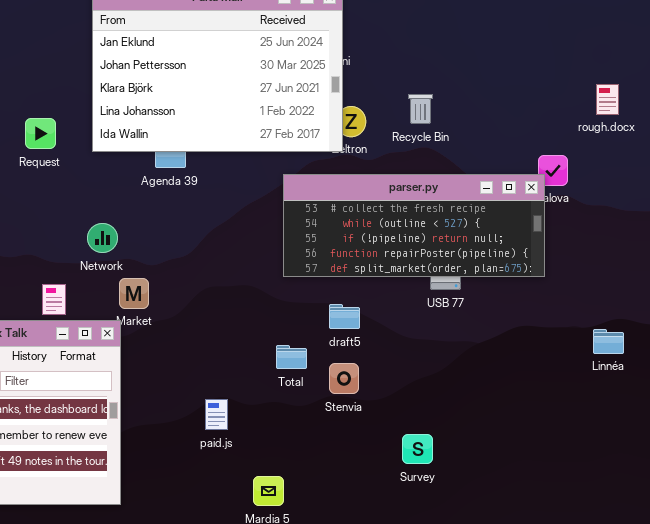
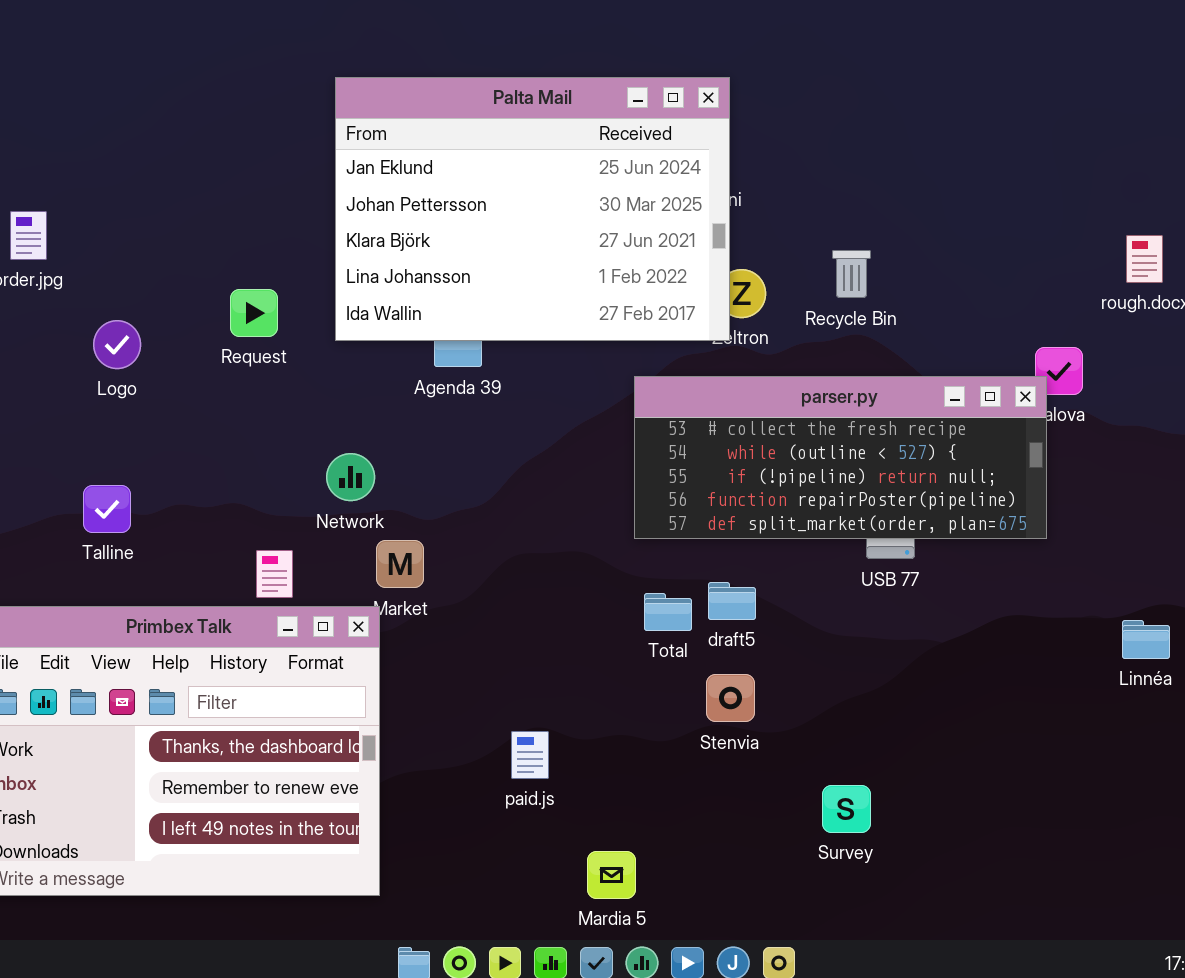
Total: [276,345,307,369] -> [644,593,692,631], moved

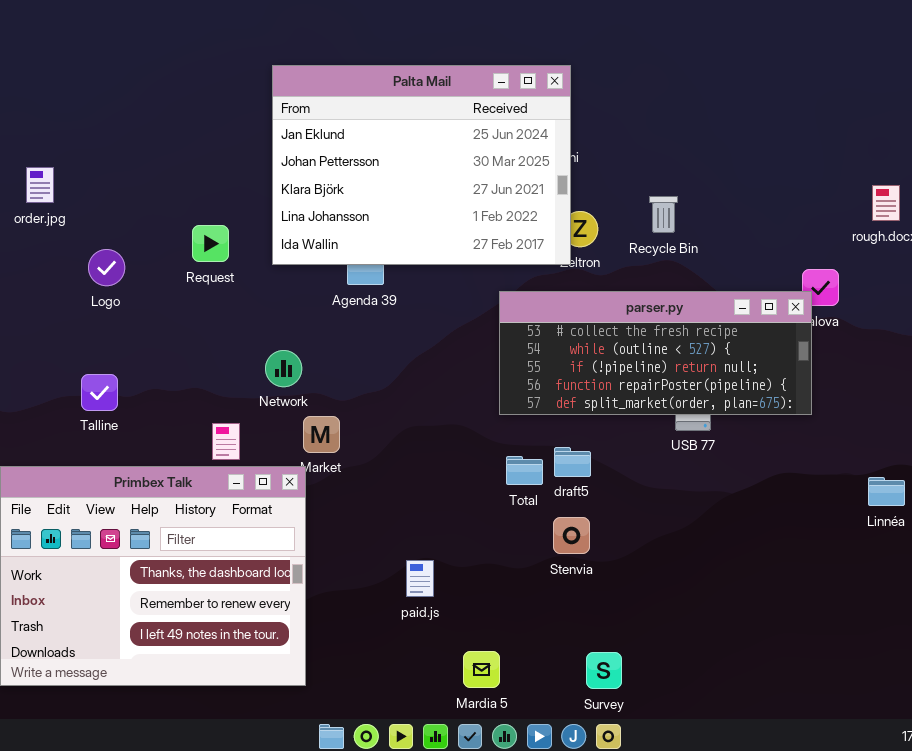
Survey: [822,785,871,833] -> [586,652,622,689], moved

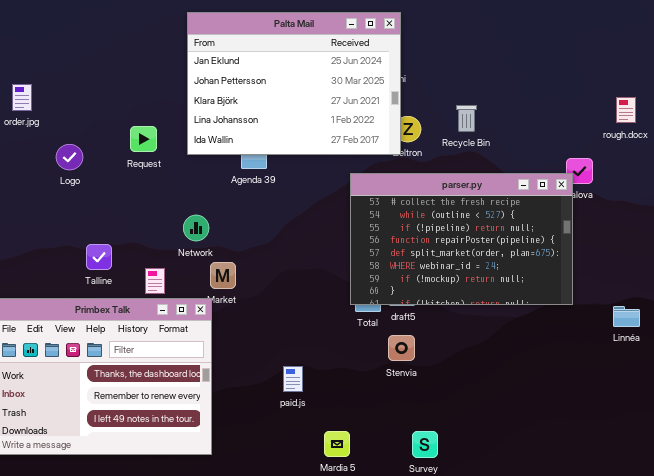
parser.py: [499,291,812,415] -> [350,173,573,305], resized
Talline: [81,374,118,411] -> [86,244,112,270], moved

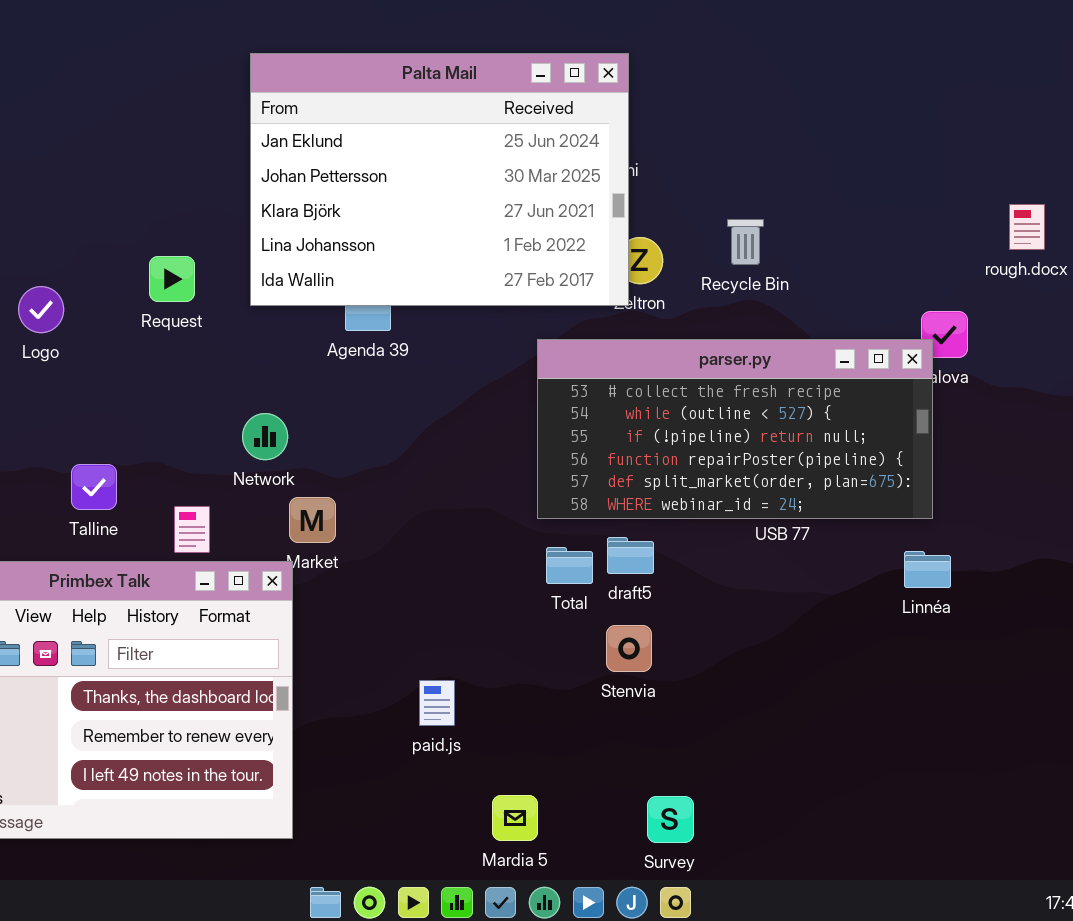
parser.py: [350,173,573,305] -> [537,339,933,519], resized
Linnéa: [613,306,640,327] -> [904,551,951,588], moved

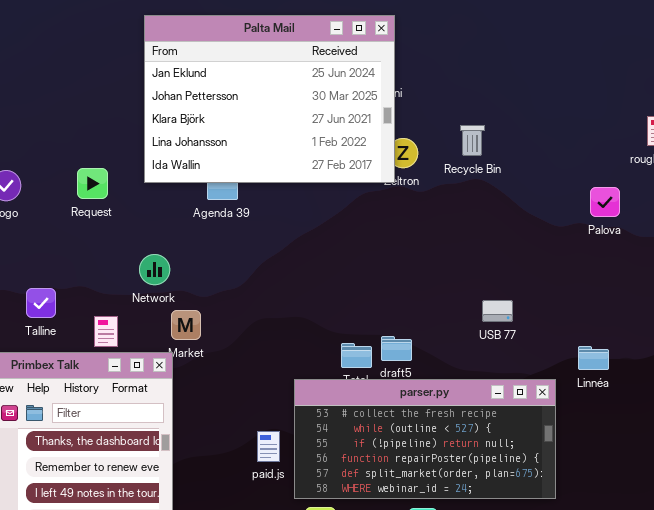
Request: [149,256,195,302] -> [77,168,108,199], moved
parser.py: [537,339,933,519] -> [294,379,556,499], moved

